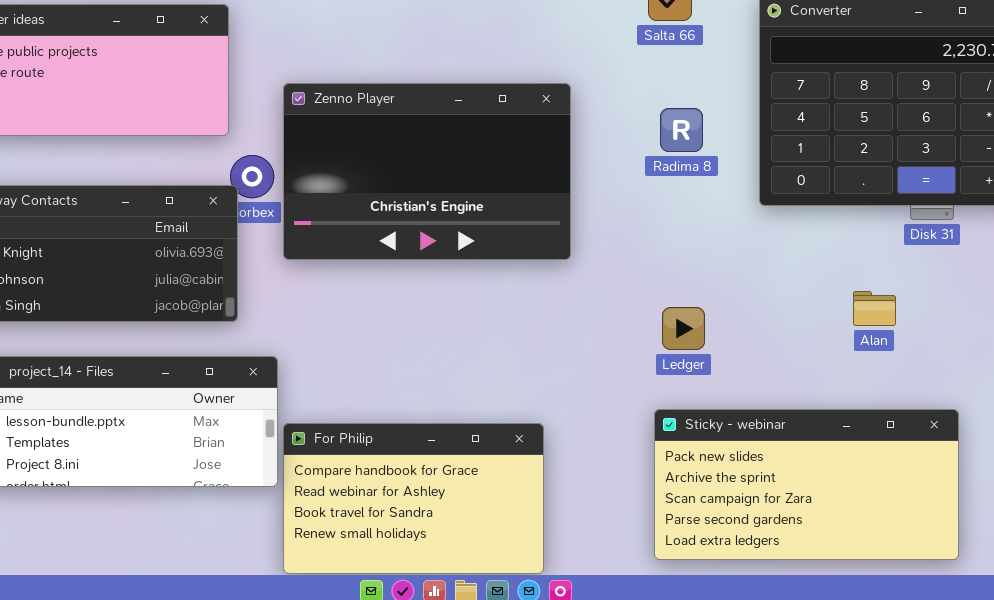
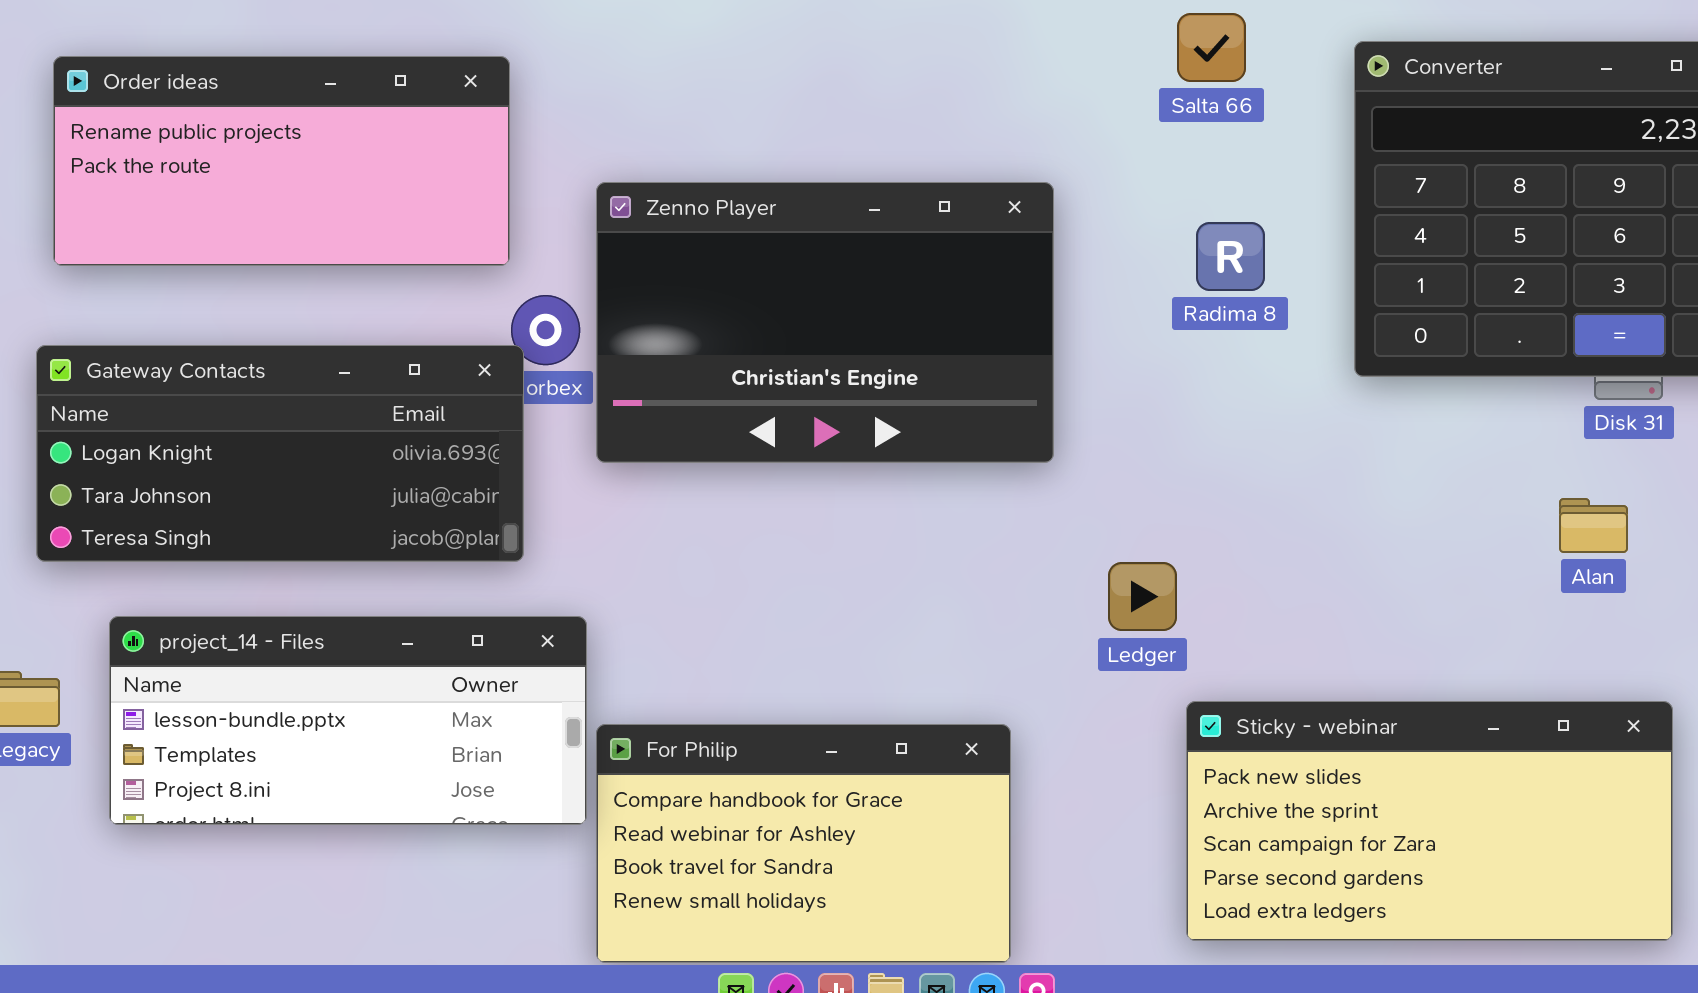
Alan: [853,291,896,326] -> [1559,498,1628,553], moved
Ledger: [662,307,705,350] -> [1108,562,1177,631], moved

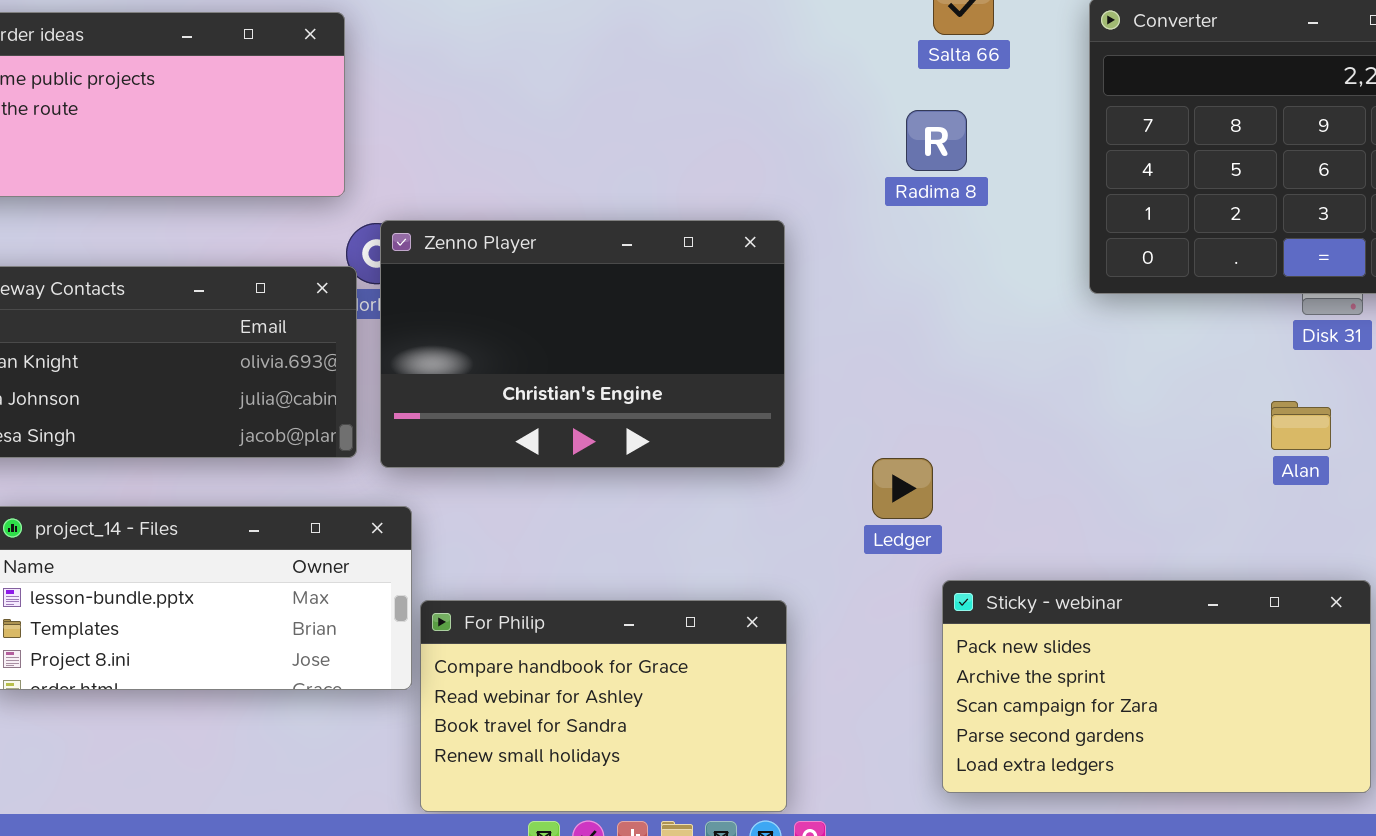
Zenno Player: [596,182,1054,463] -> [380,220,785,468], moved
Radima 8: [1196,222,1265,291] -> [906,110,967,171], moved

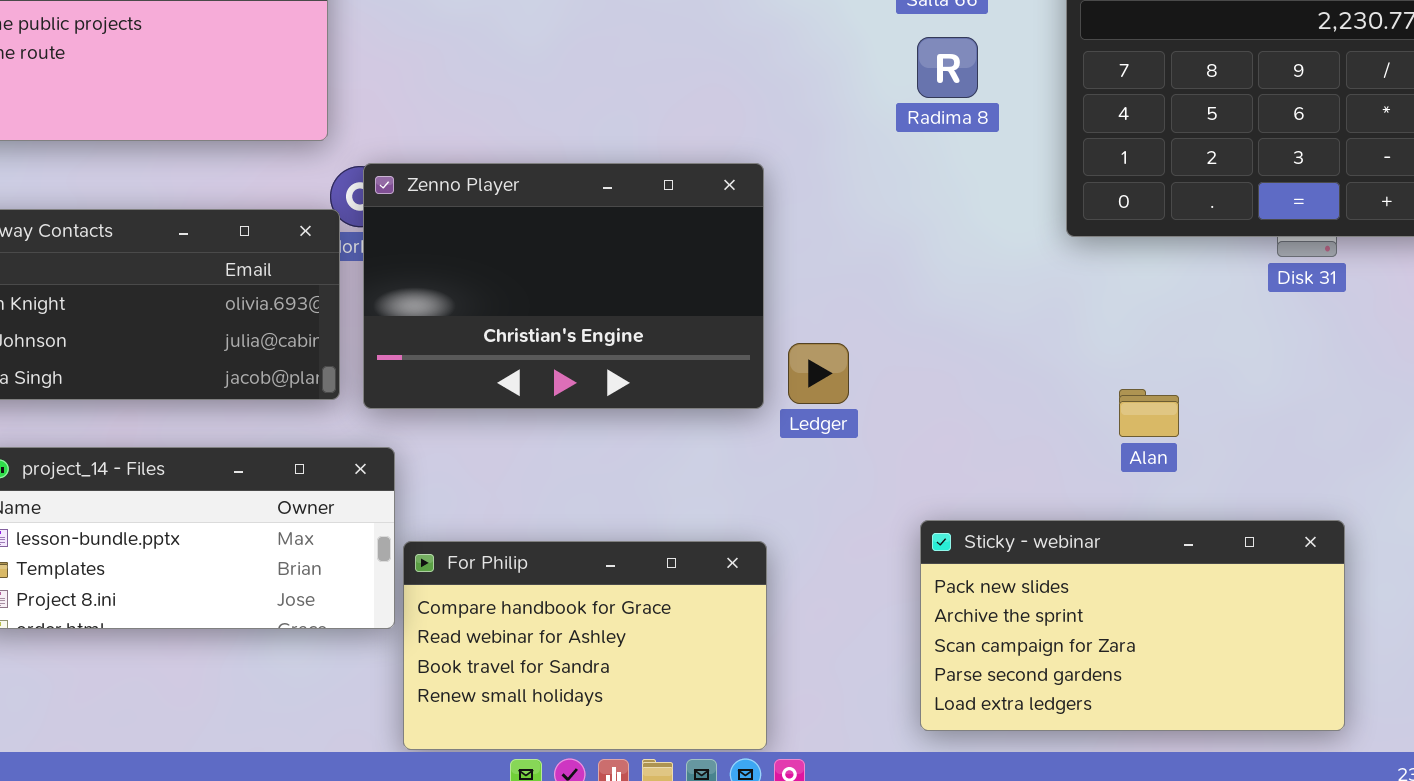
Radima 8: [906,110,967,171] -> [917,37,978,98], moved
Alan: [1271,401,1331,450] -> [1119,389,1179,437], moved
Ledger: [872,458,933,519] -> [788,343,849,404], moved

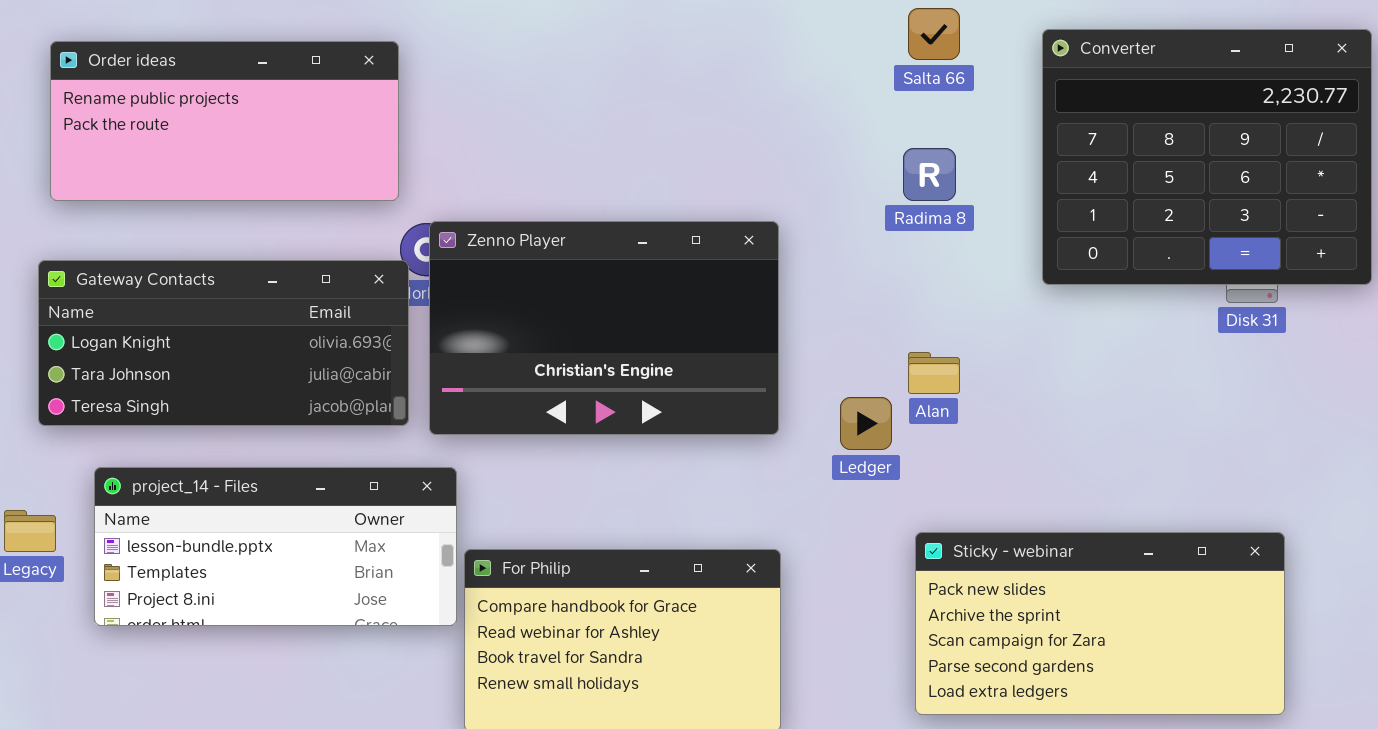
Radima 8: [917,37,978,98] -> [903,148,956,201], moved
Ledger: [788,343,849,404] -> [840,397,892,450], moved
Alan: [1119,389,1179,437] -> [908,352,960,394], moved

